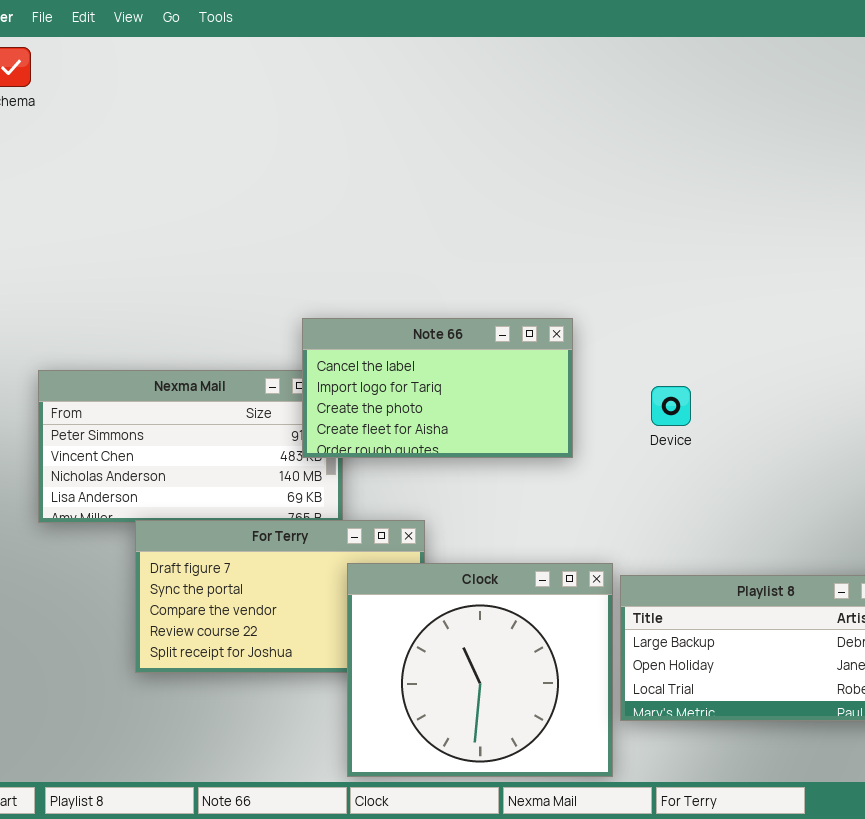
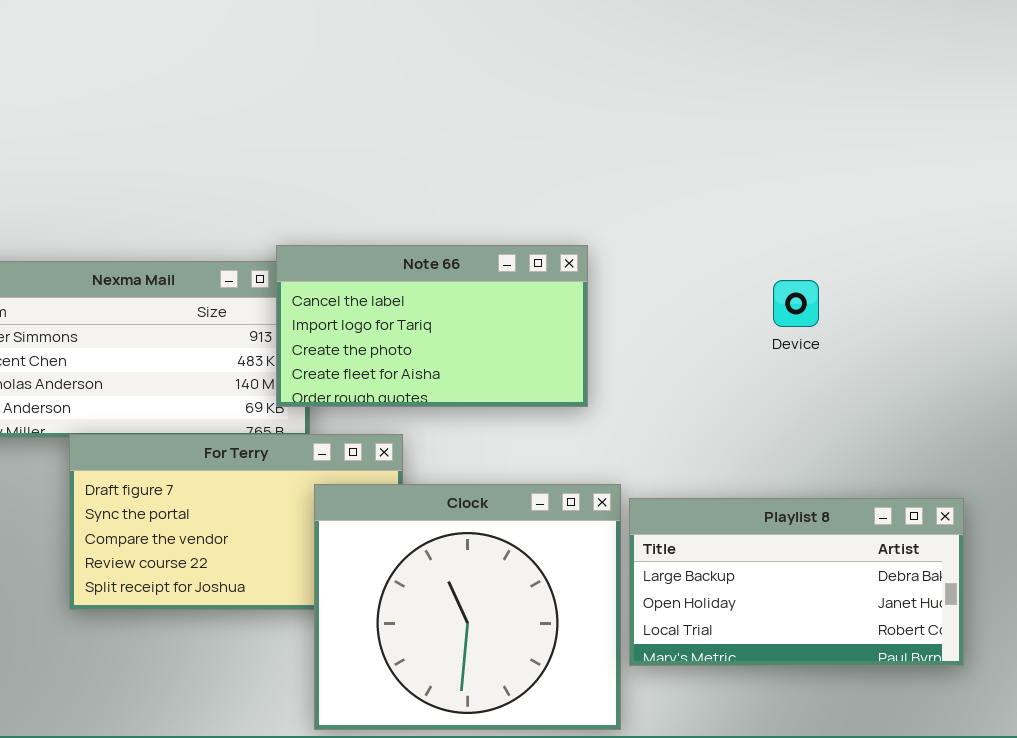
Note 66: [302,318,573,458] -> [276,245,588,407], moved
Device: [651,386,691,426] -> [773,280,819,327], moved

